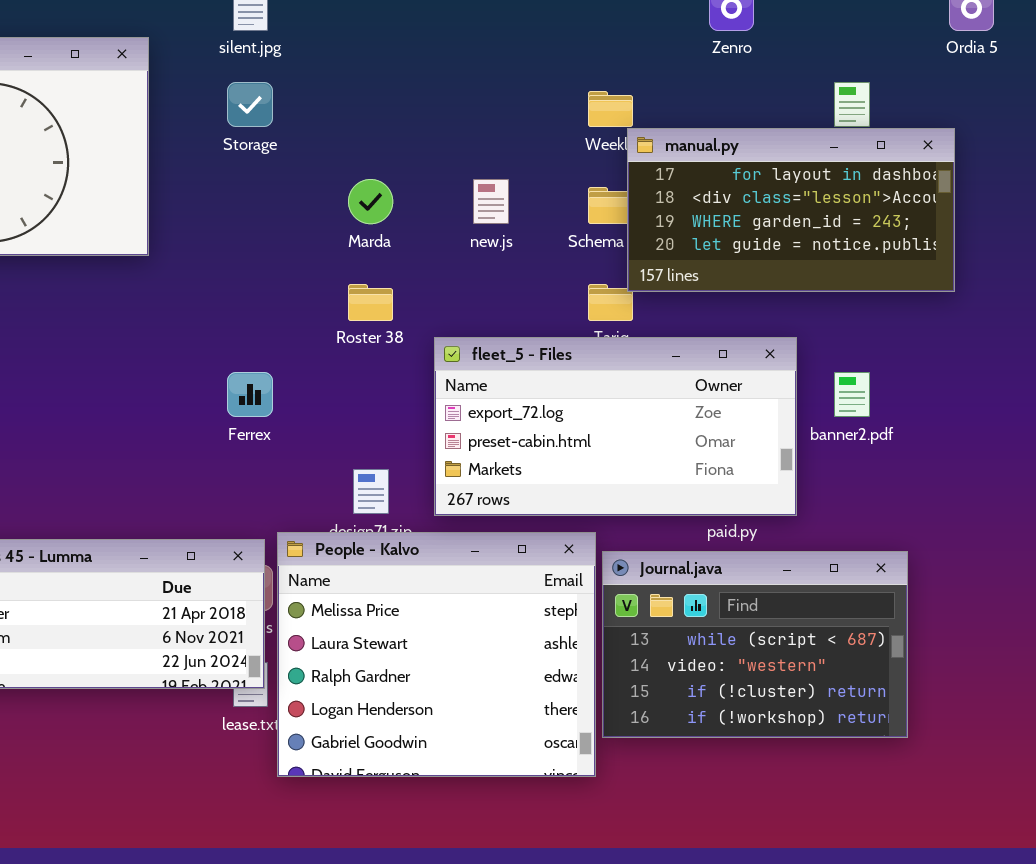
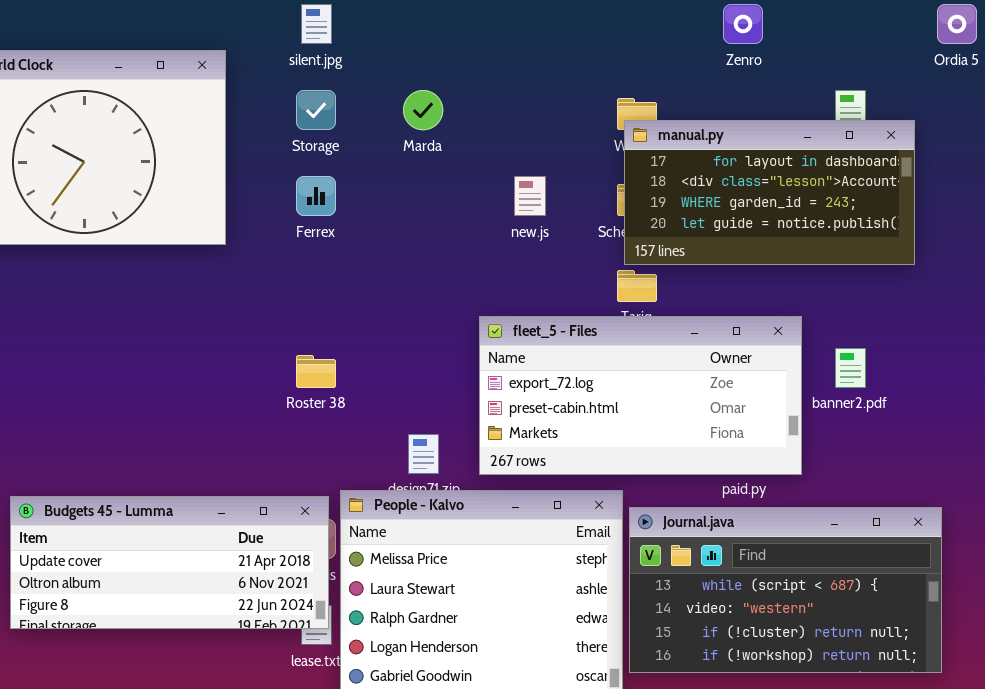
manual.py: [627,128,955,292] -> [624,120,915,265], moved
Marda: [348,179,393,224] -> [403,90,443,130], moved
Roster 38: [348,284,393,321] -> [296,355,336,388], moved
Ferrex: [227,372,273,417] -> [296,176,336,216], moved
Journal.java: [602,551,908,738] -> [629,507,942,673], resized

